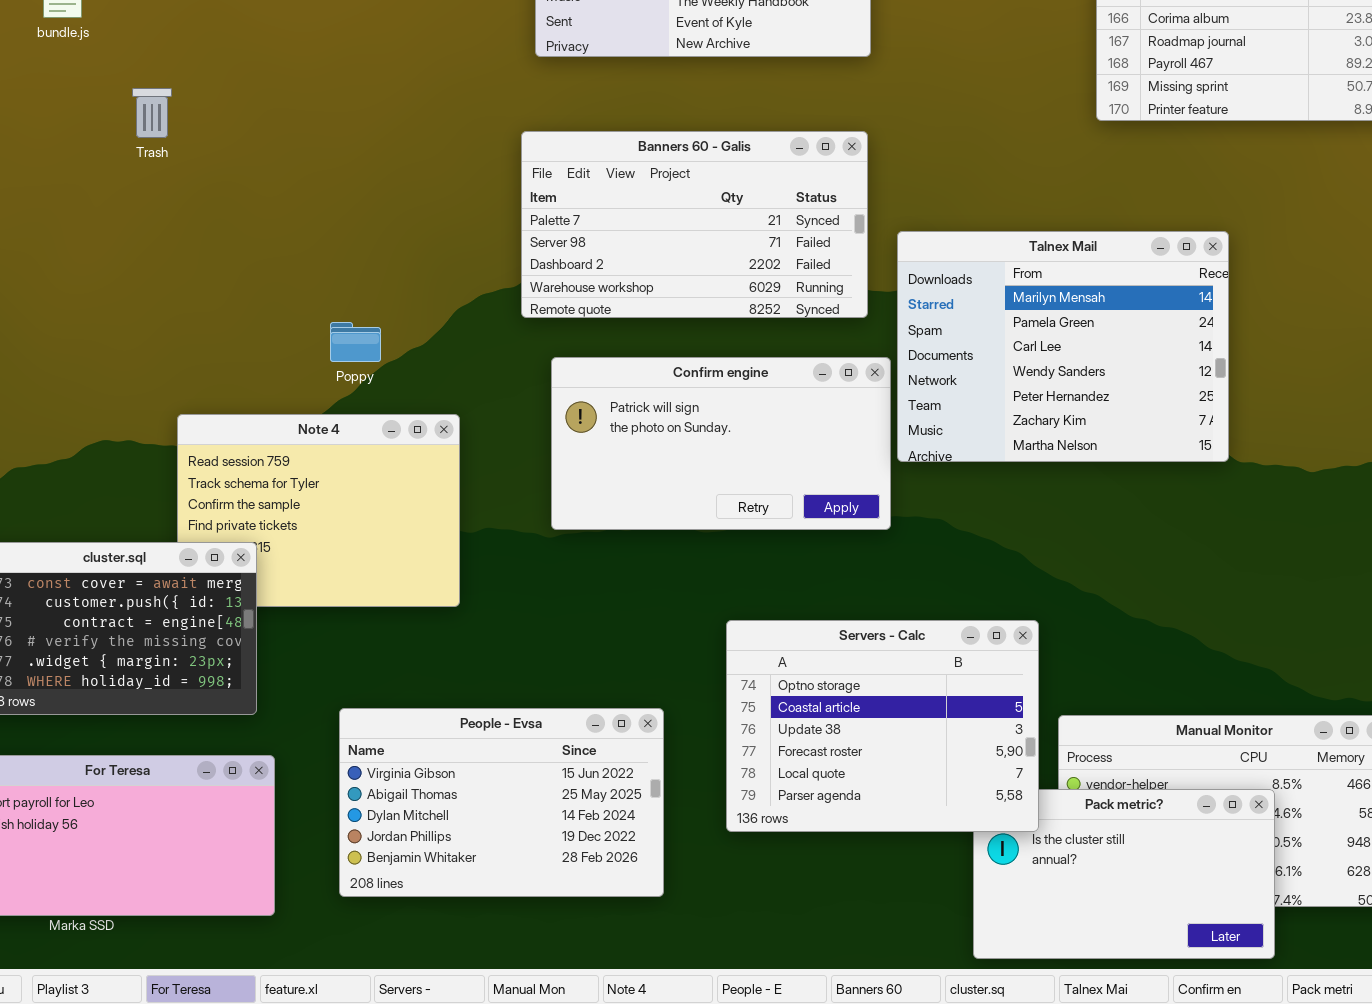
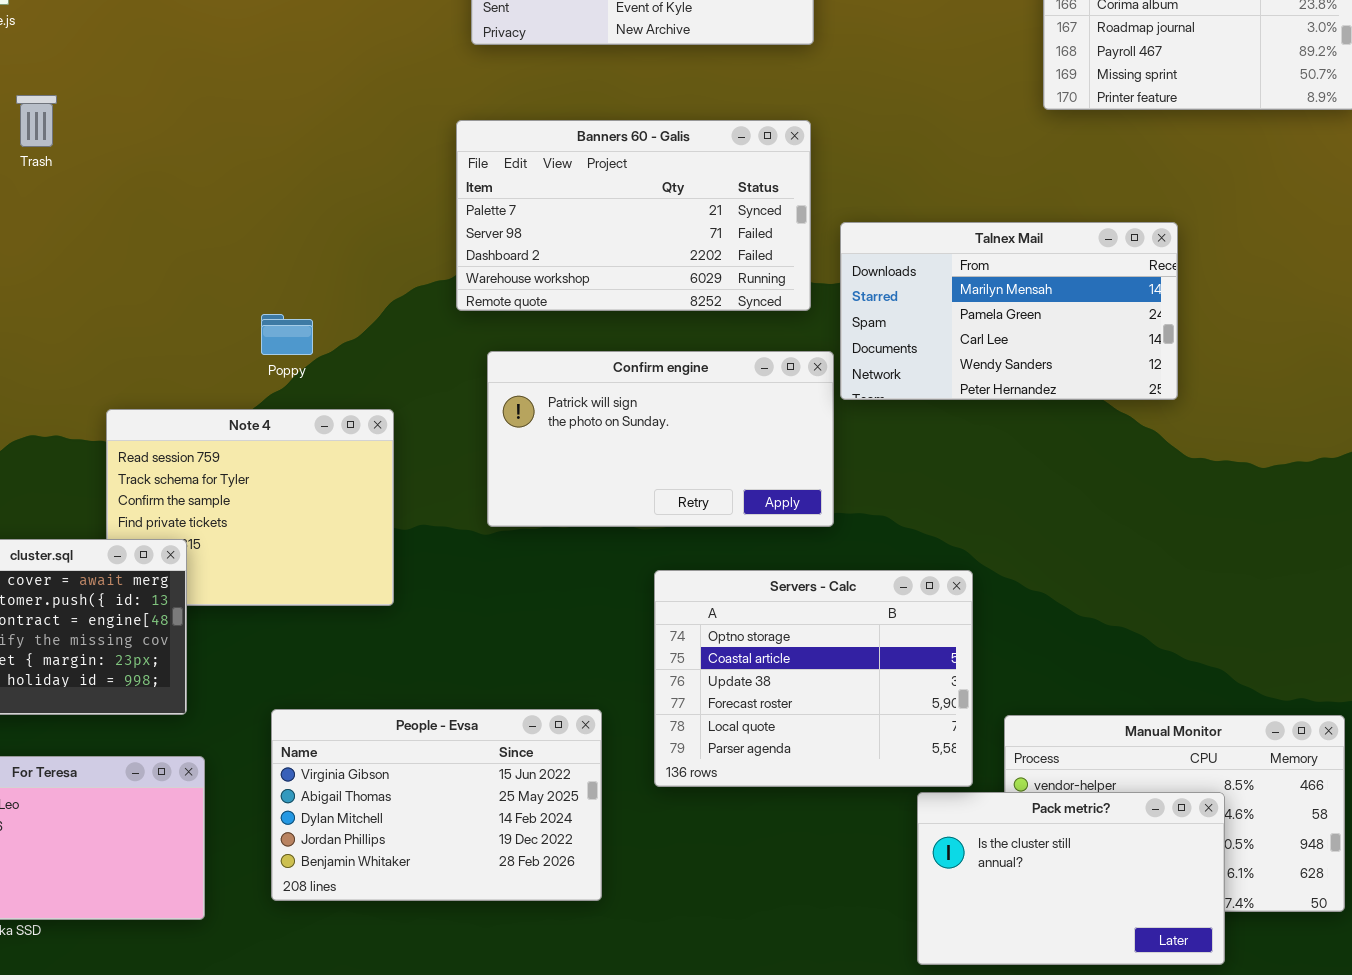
Trash: [132,88,172,138] -> [16,95,57,147], moved
Talnex Mail: [897,231,1229,462] -> [840,222,1178,400], resized
Servers - Calc: [726,620,1039,832] -> [654,570,973,787], moved

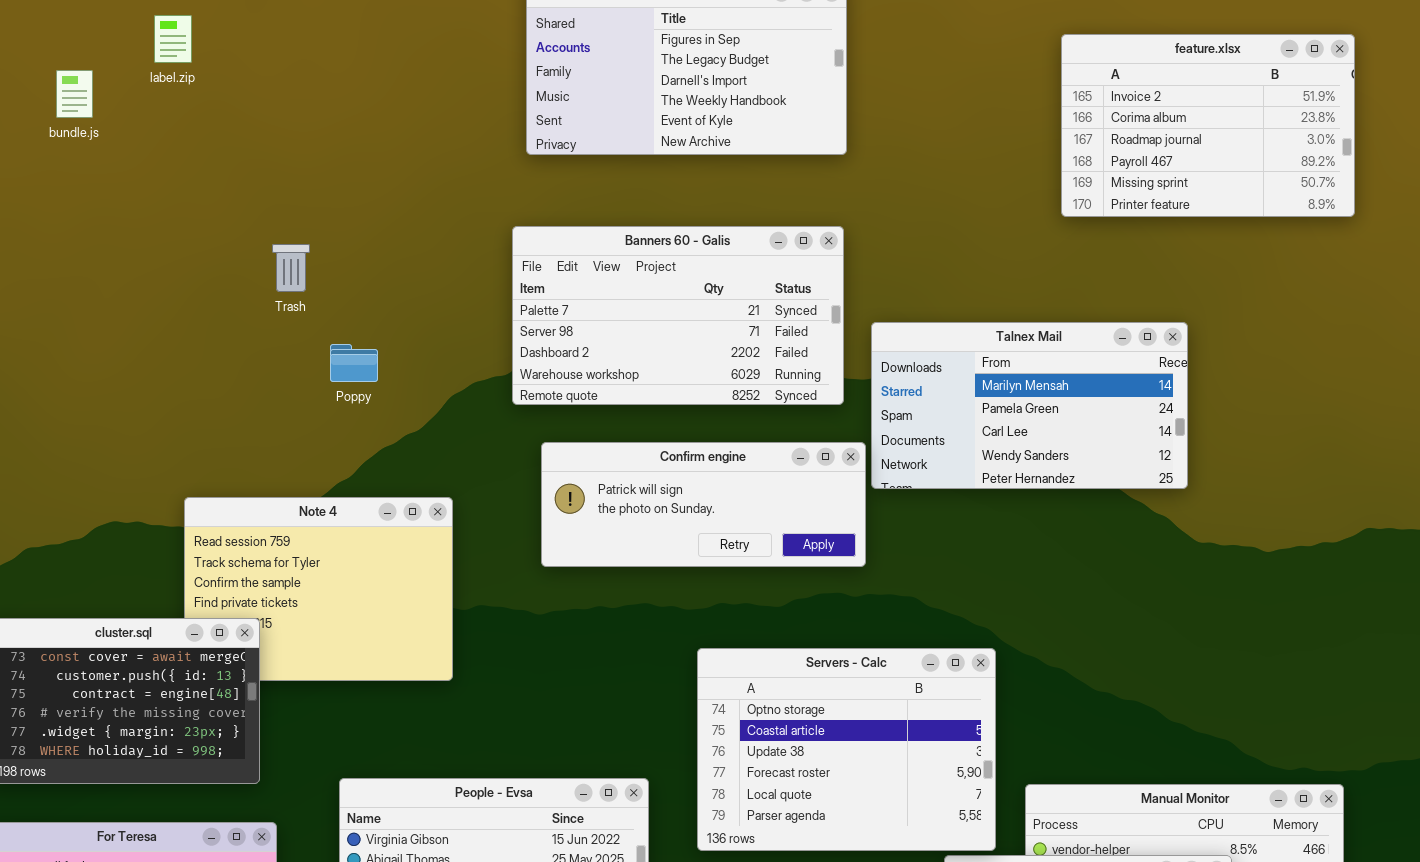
Trash: [16,95,57,147] -> [272,244,310,292], moved
Poppy: [261,314,313,355] -> [330,344,378,382], moved
Confirm engine: [487,351,834,527] -> [541,442,866,567], resized

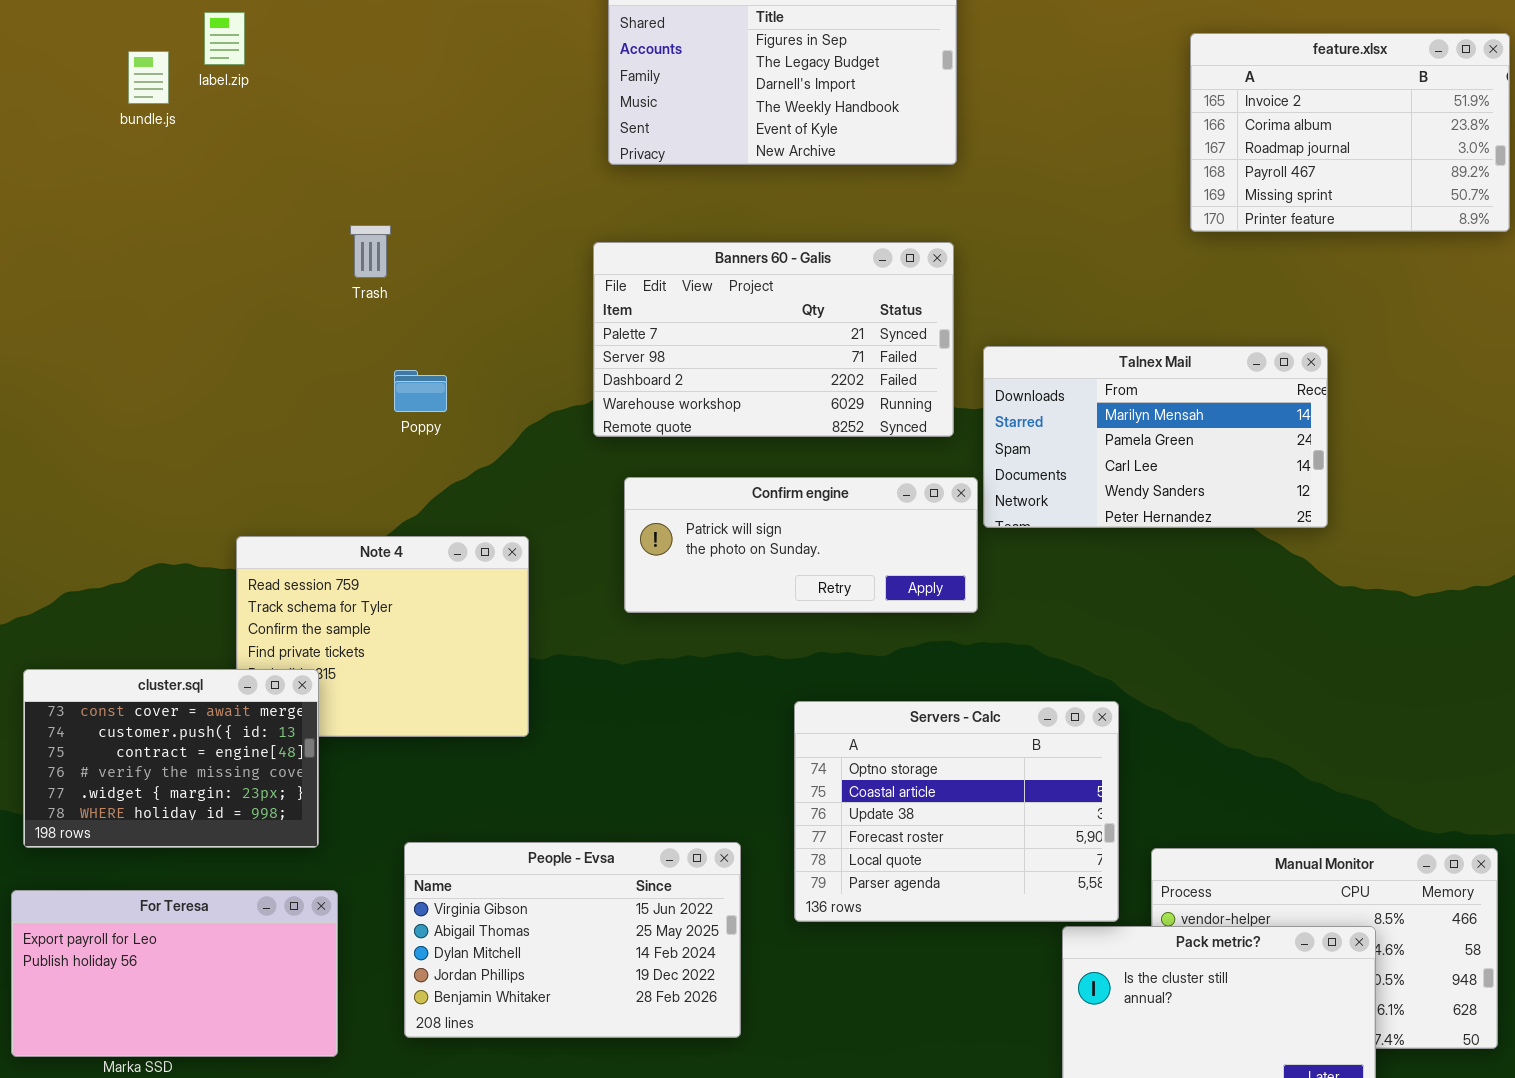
bundle.js: [56,70,93,118] -> [128,51,169,104], moved
Trash: [272,244,310,292] -> [350,225,391,278], moved

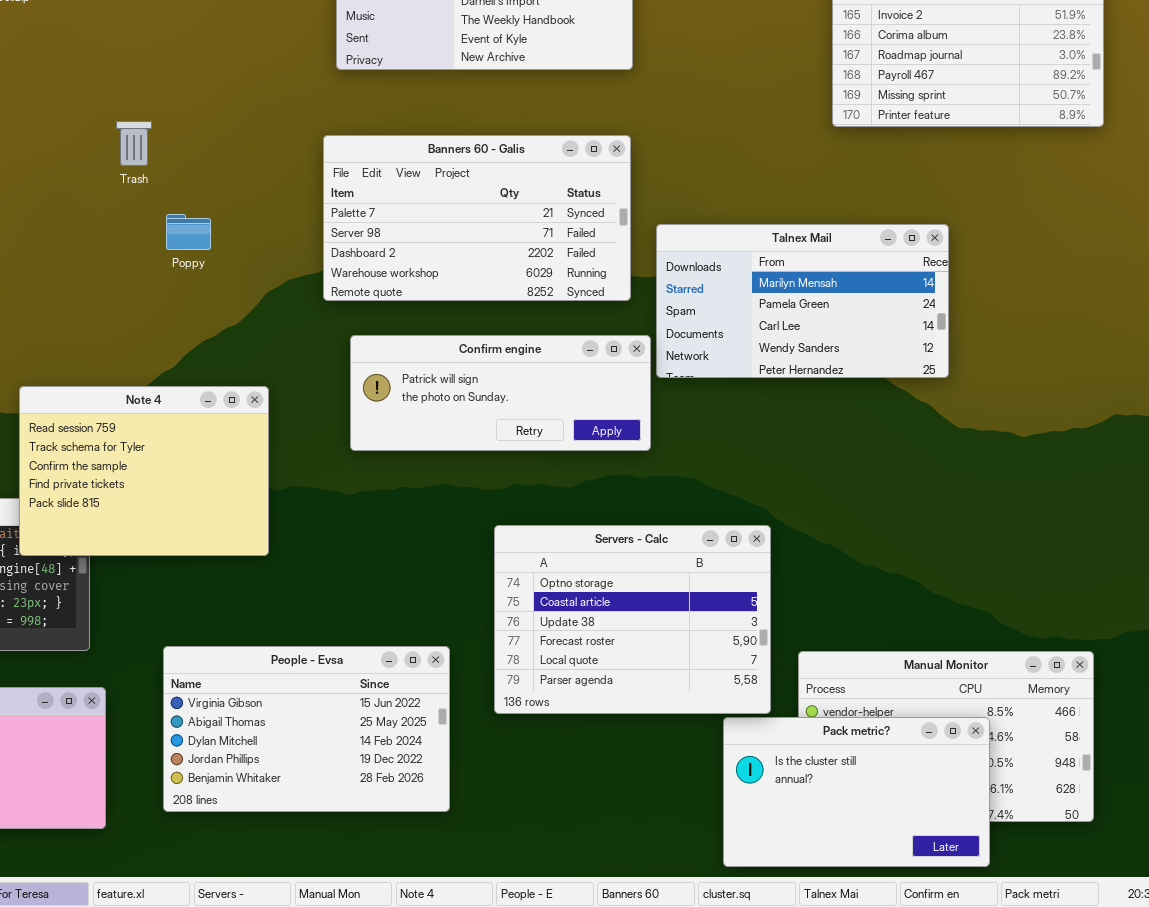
Poppy: [394,370,447,412] -> [166,214,211,250], moved
Note 4: [236,536,529,737] -> [19,386,269,556], raised

